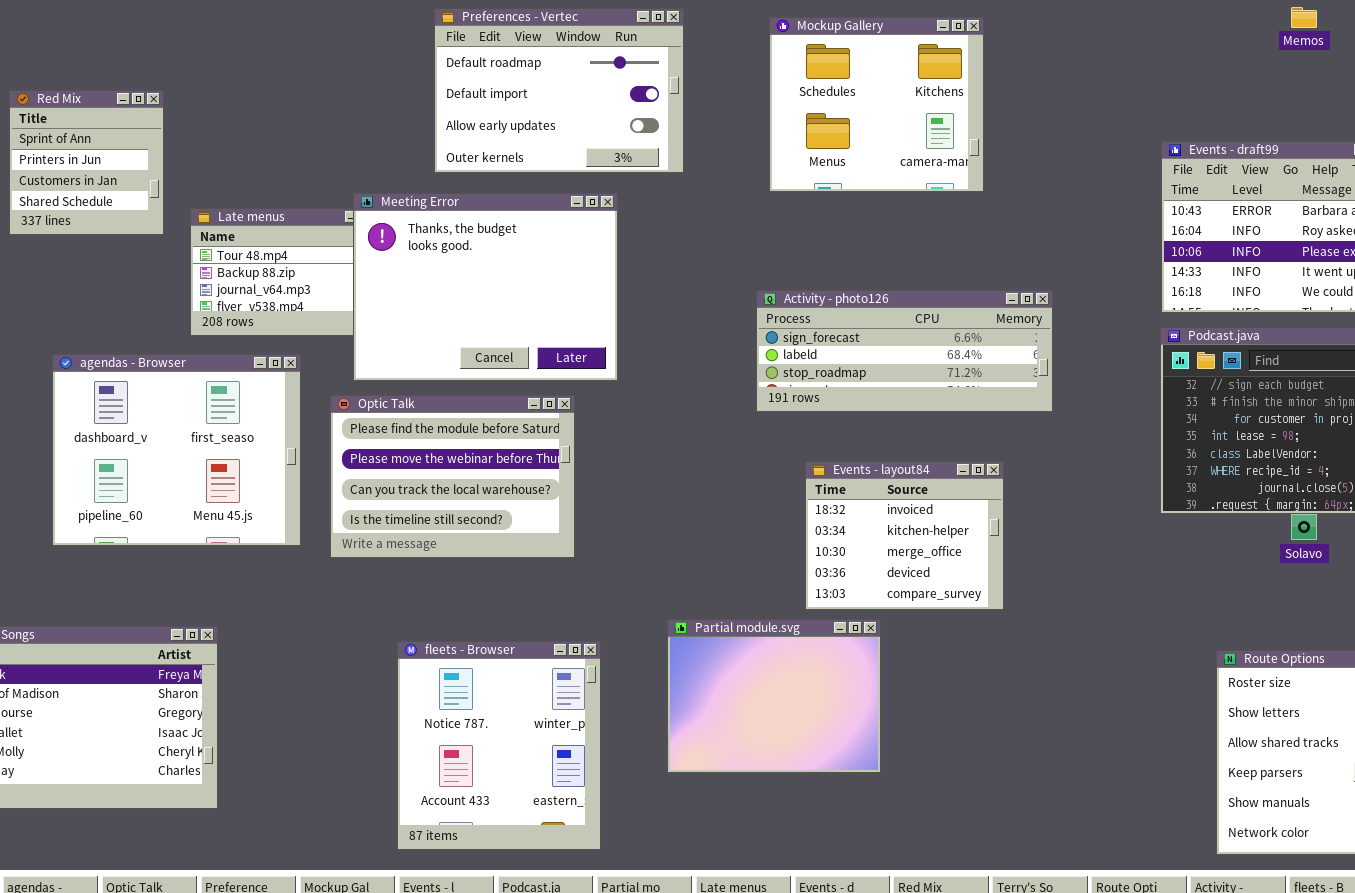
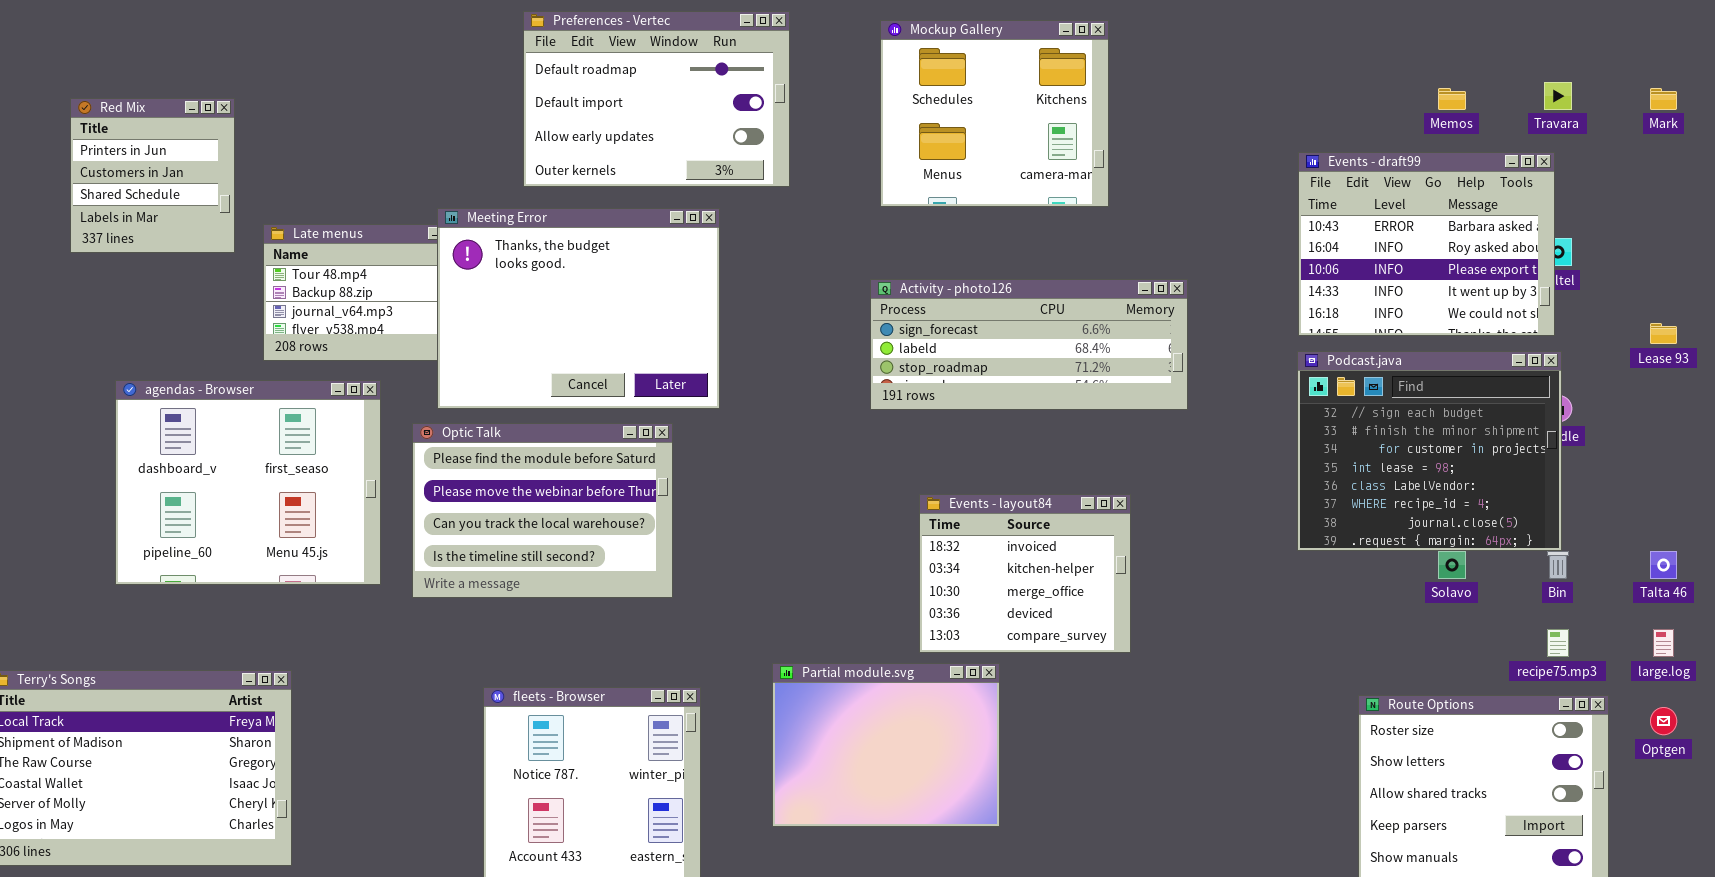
Memos: [1291,7,1317,28] -> [1438,88,1466,110], moved
Red Mix: [9,90,164,235] -> [70,98,235,253], scrolled down 1 row
Activity - photo126: [756,290,1053,412] -> [870,279,1188,410], moved

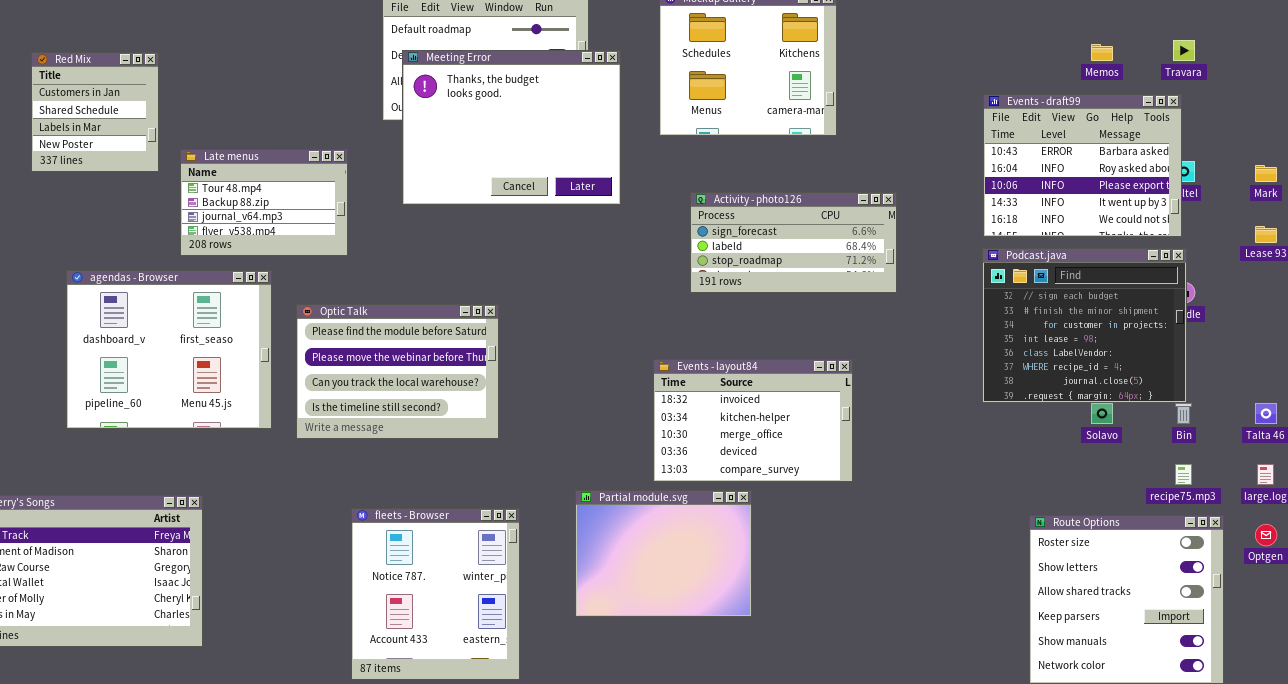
Mark: [1650,88,1677,110] -> [1255,165,1277,182], moved
Red Mix: [70,98,235,253] -> [31,52,159,172], scrolled down 1 row
Meeting Error: [437,208,720,409] -> [402,50,621,205], moved
Activity - photo126: [870,279,1188,410] -> [690,192,897,293], resized
Events - layout84: [919,494,1131,653] -> [653,359,853,482], resized

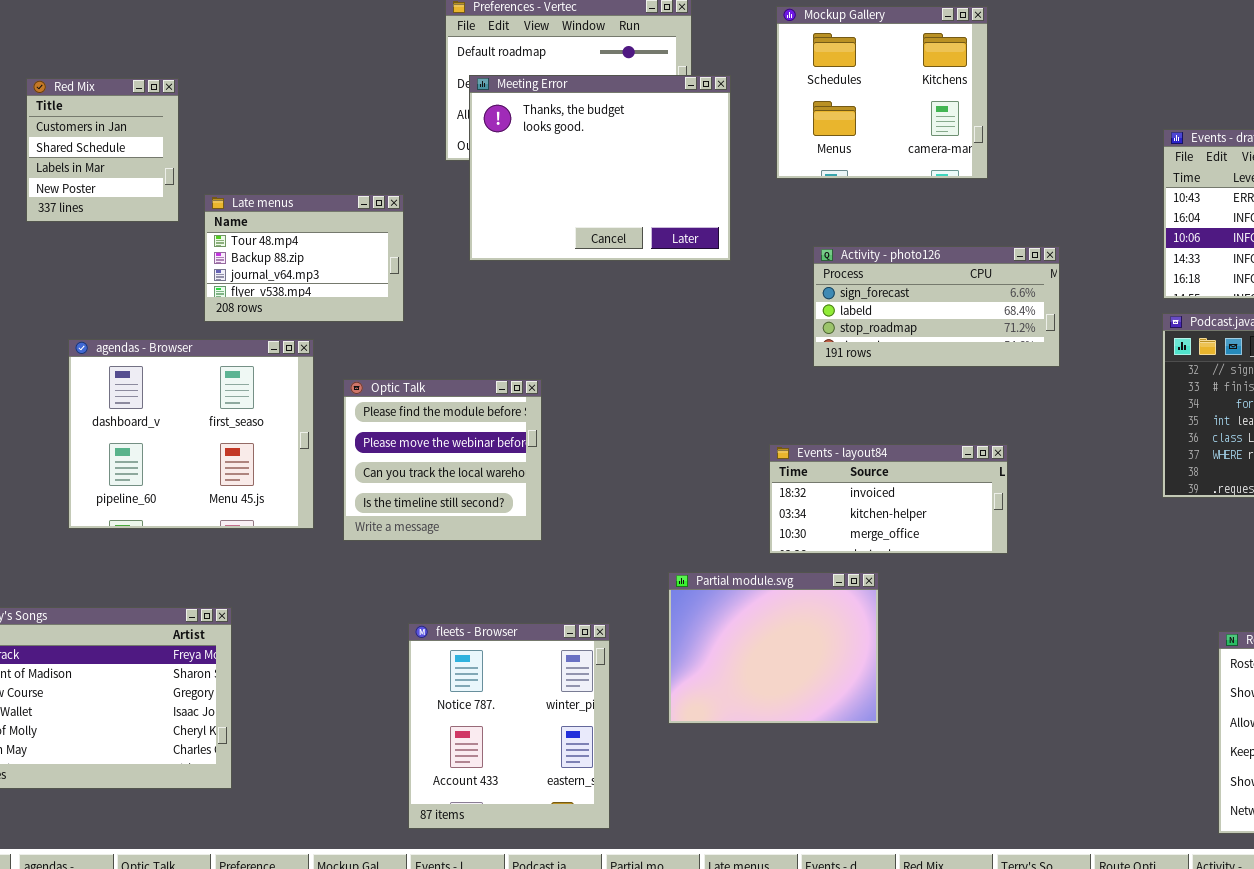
Optic Talk: [296,304,499,439] -> [343,379,542,541], resized
Events - layout84: [653,359,853,482] -> [769,444,1008,554], resized
Partial module.svg: [575,490,752,617] -> [668,572,879,724], moved

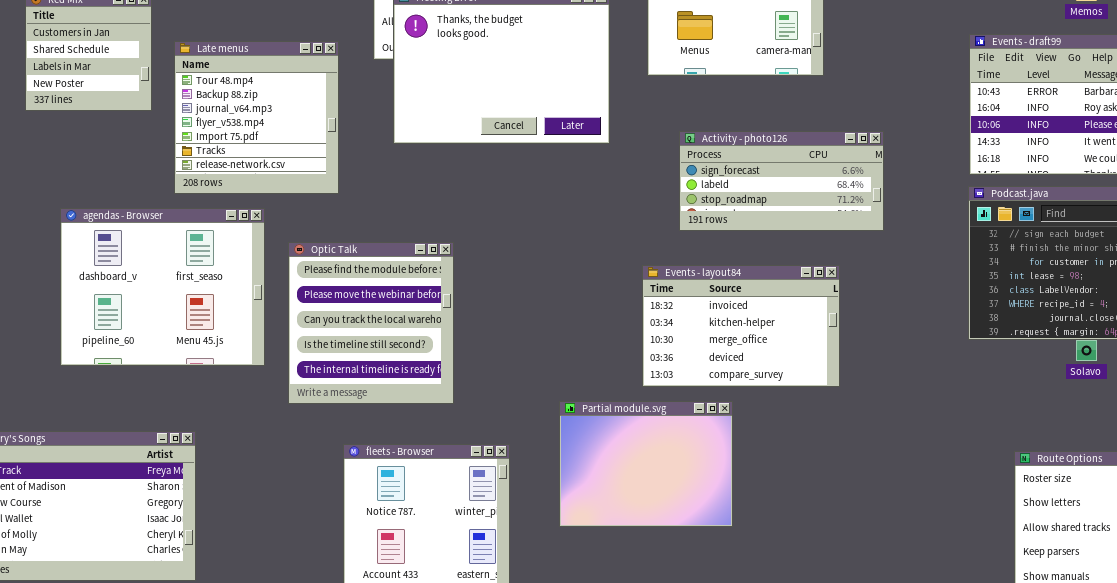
Late menus: [204,194,404,322] -> [174,41,339,194], resized
Optic Talk: [343,379,542,541] -> [288,242,454,404], resized
Events - layout84: [769,444,1008,554] -> [642,265,840,387], resized

